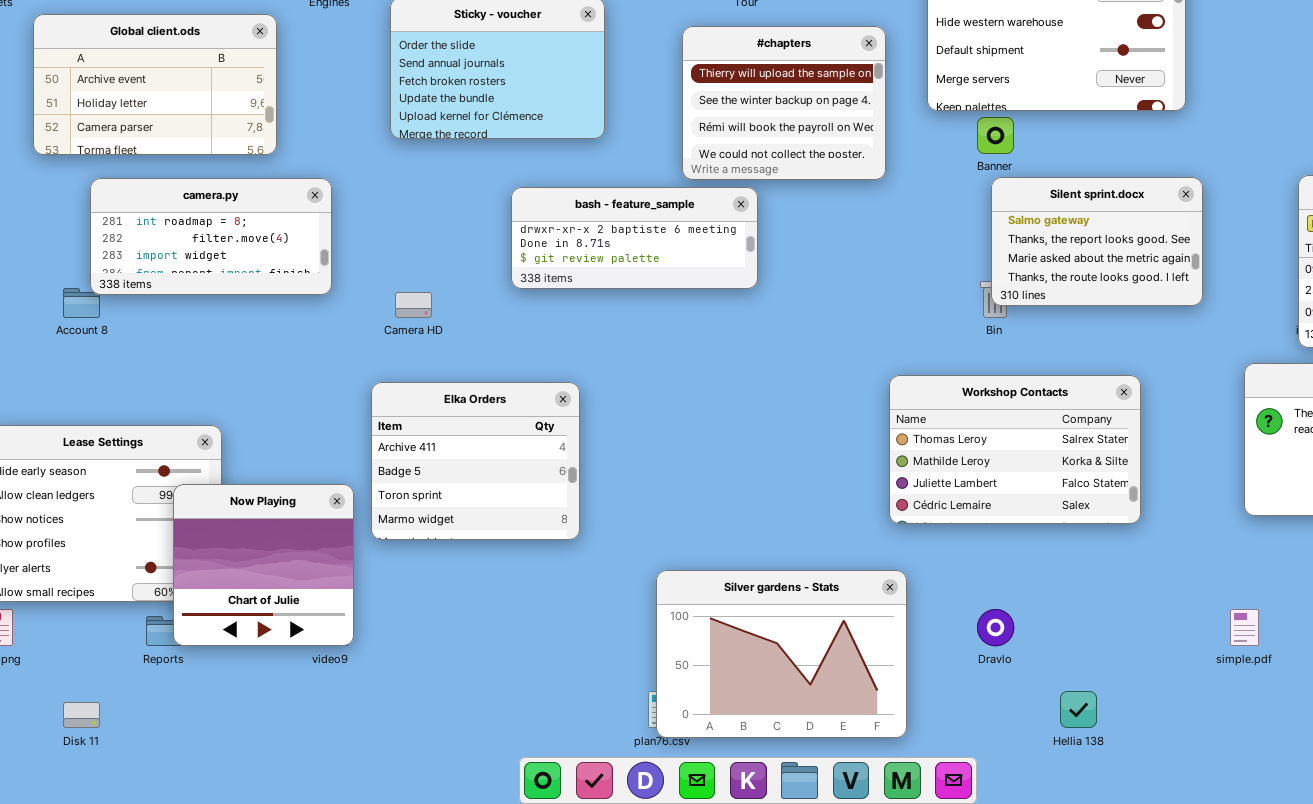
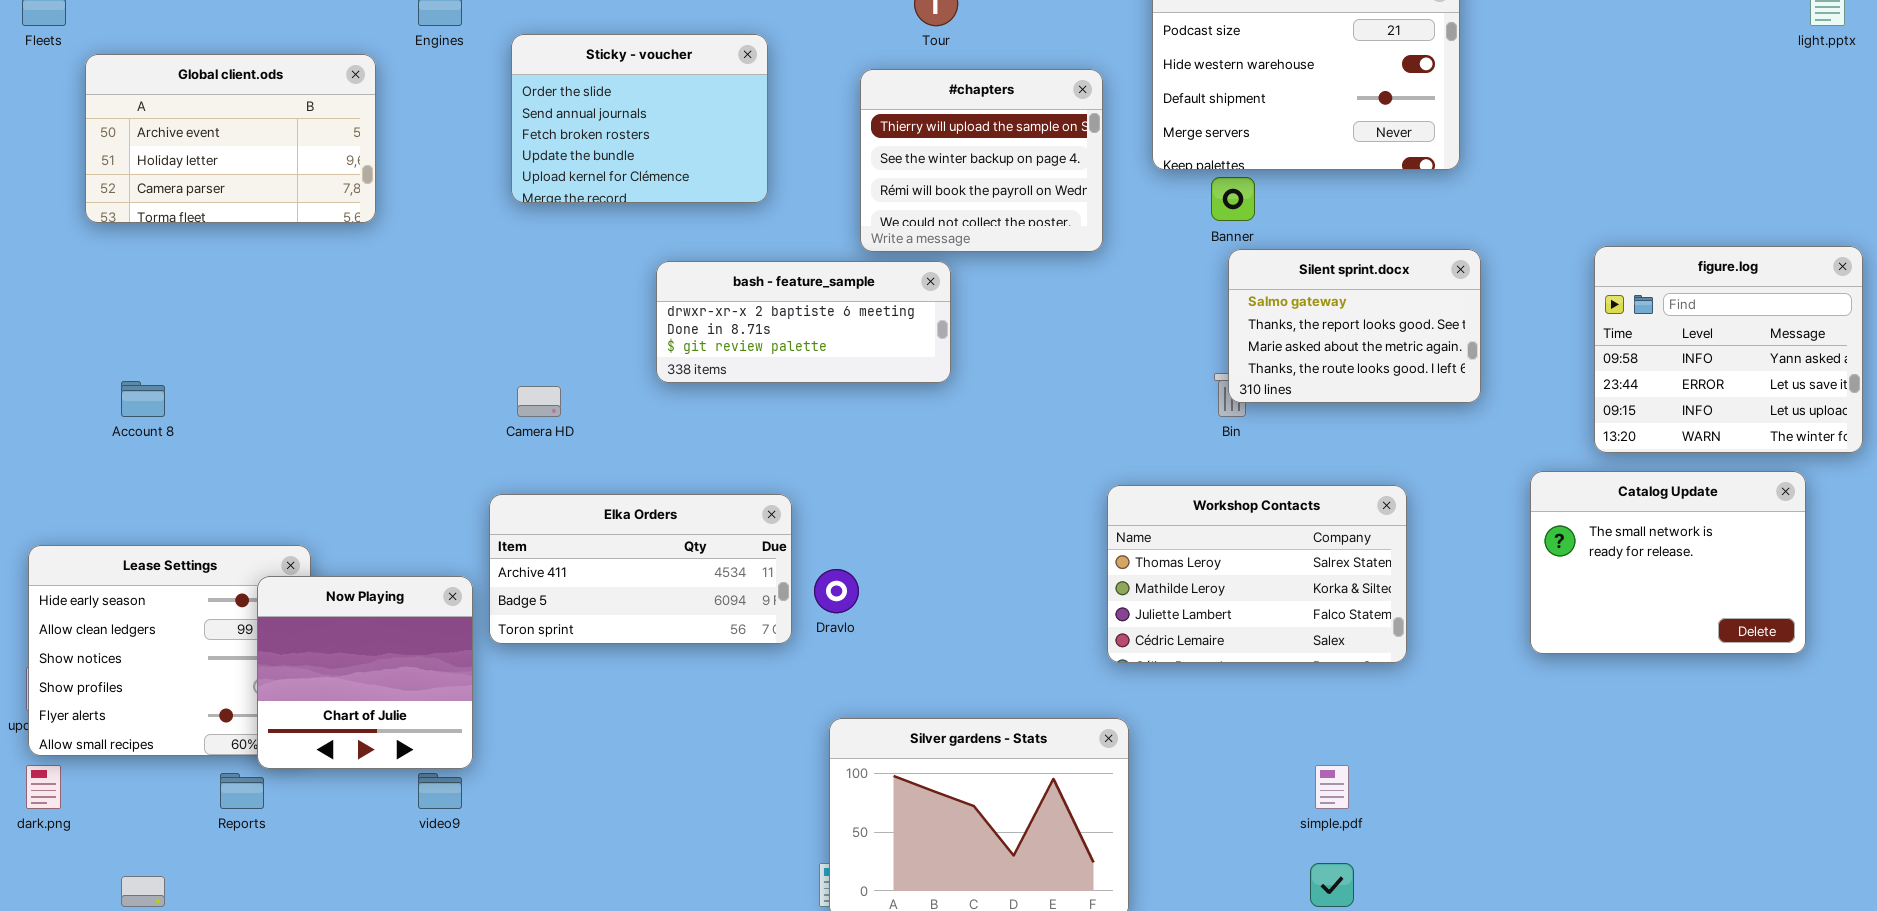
camera.py: [90,178,332,295] -> none, closed
Elka Orders: [371,382,580,540] -> [489,494,792,644], resized
Now Playing: [173,484,354,646] -> [257,576,473,769], moved
Dravlo: [977,609,1014,646] -> [814,569,859,613], moved
simple.pdf: [1230,609,1259,646] -> [1315,765,1349,809], moved

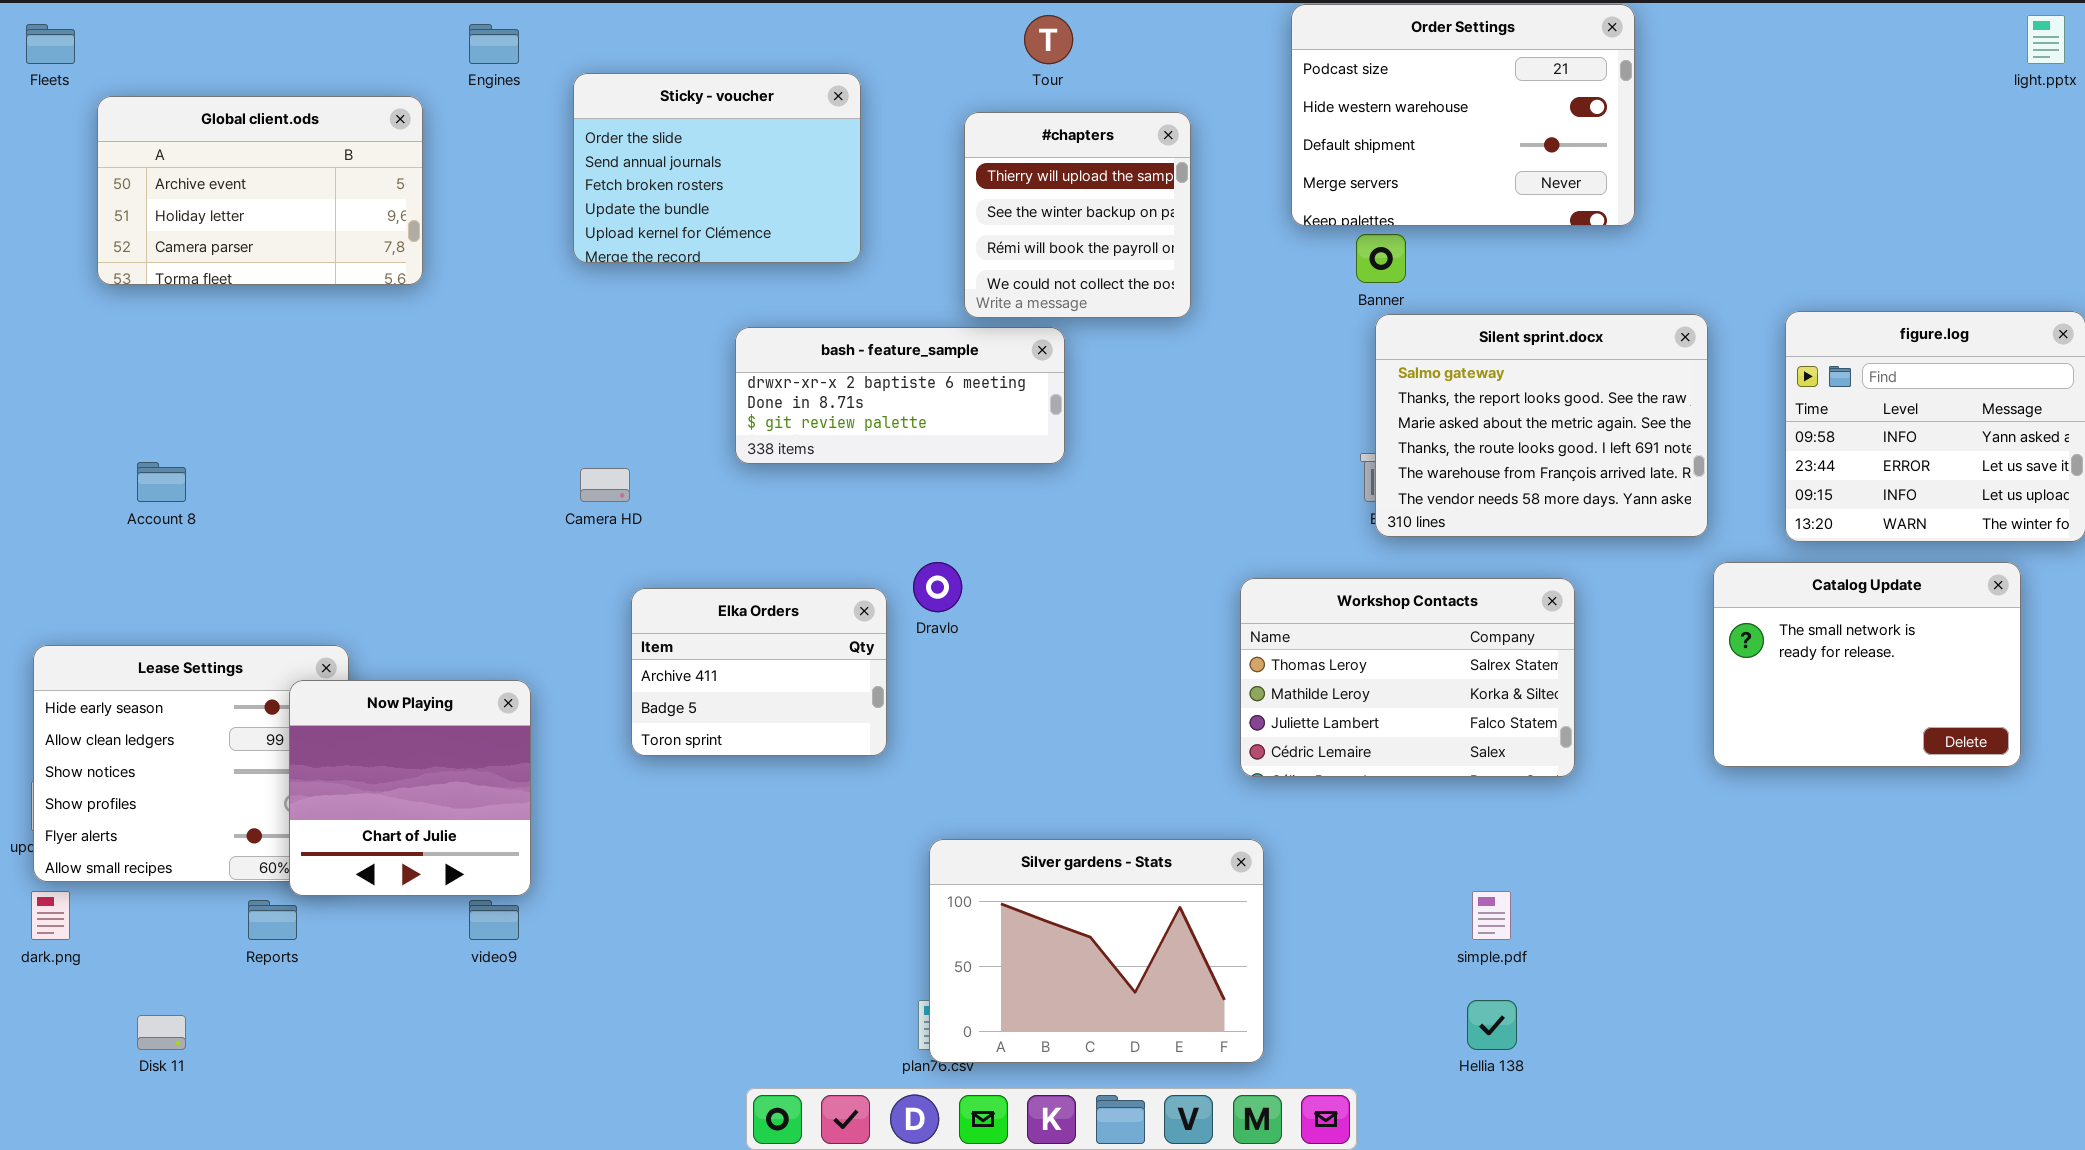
#chapters: [860,69,1103,252] -> [964,112,1191,318], resized
Silent sprint.docx: [1228,249,1481,403] -> [1375,314,1708,537], resized
Elka Orders: [489,494,792,644] -> [631,588,887,756], resized
Dravlo: [814,569,859,613] -> [913,562,962,612], moved

